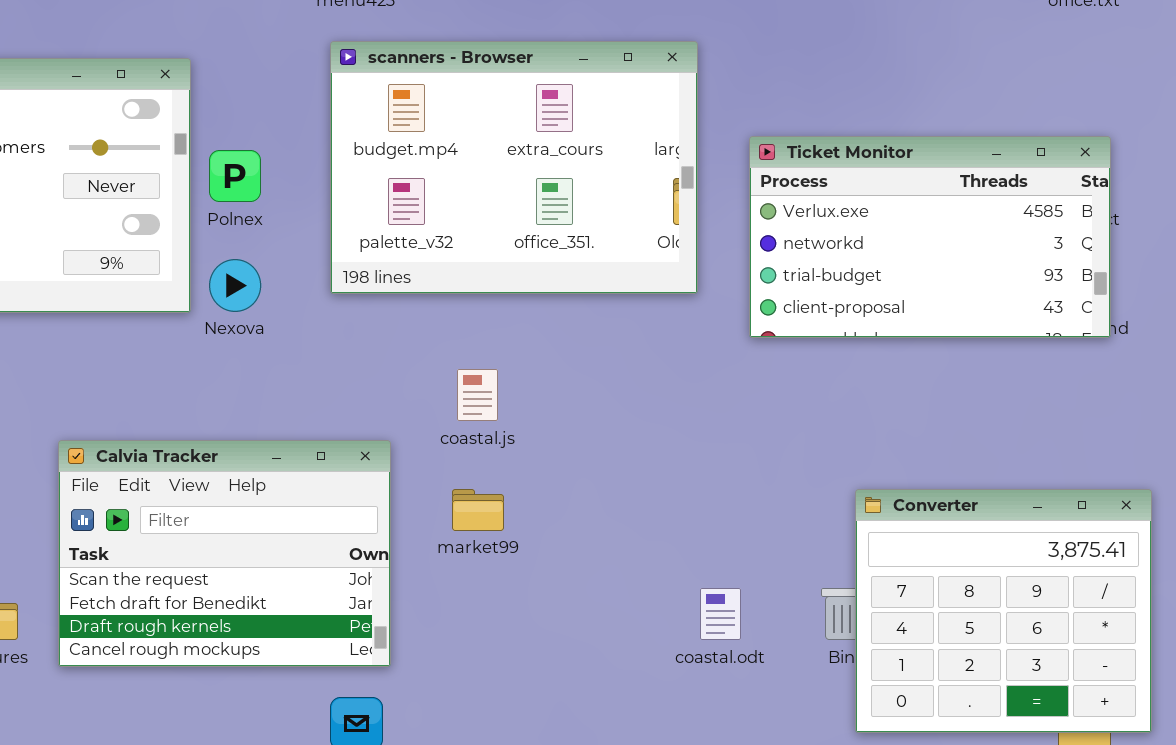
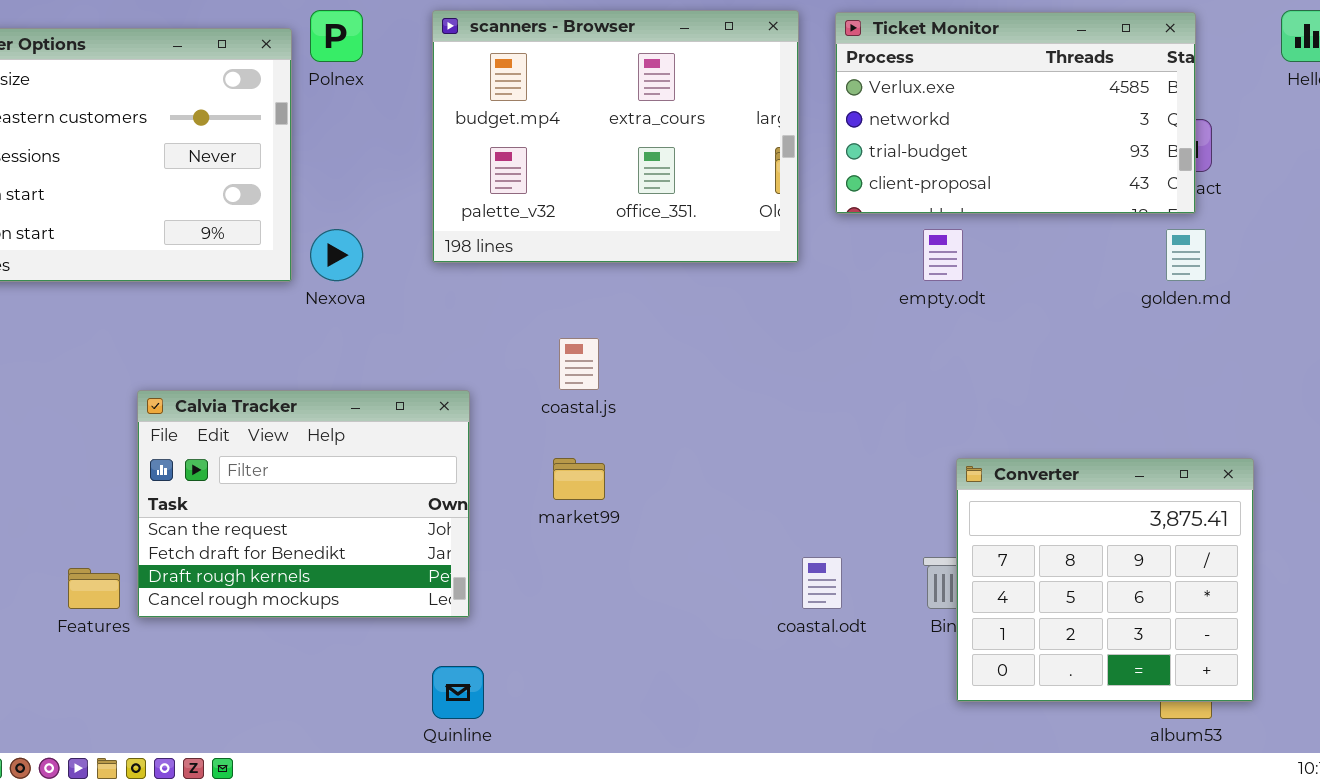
Ticket Monitor: [749,136,1111,338] -> [835,12,1196,214], moved
Polnex: [209,150,261,202] -> [310,10,363,62], moved
Calvia Tracker: [58,440,391,667] -> [137,390,470,618], moved

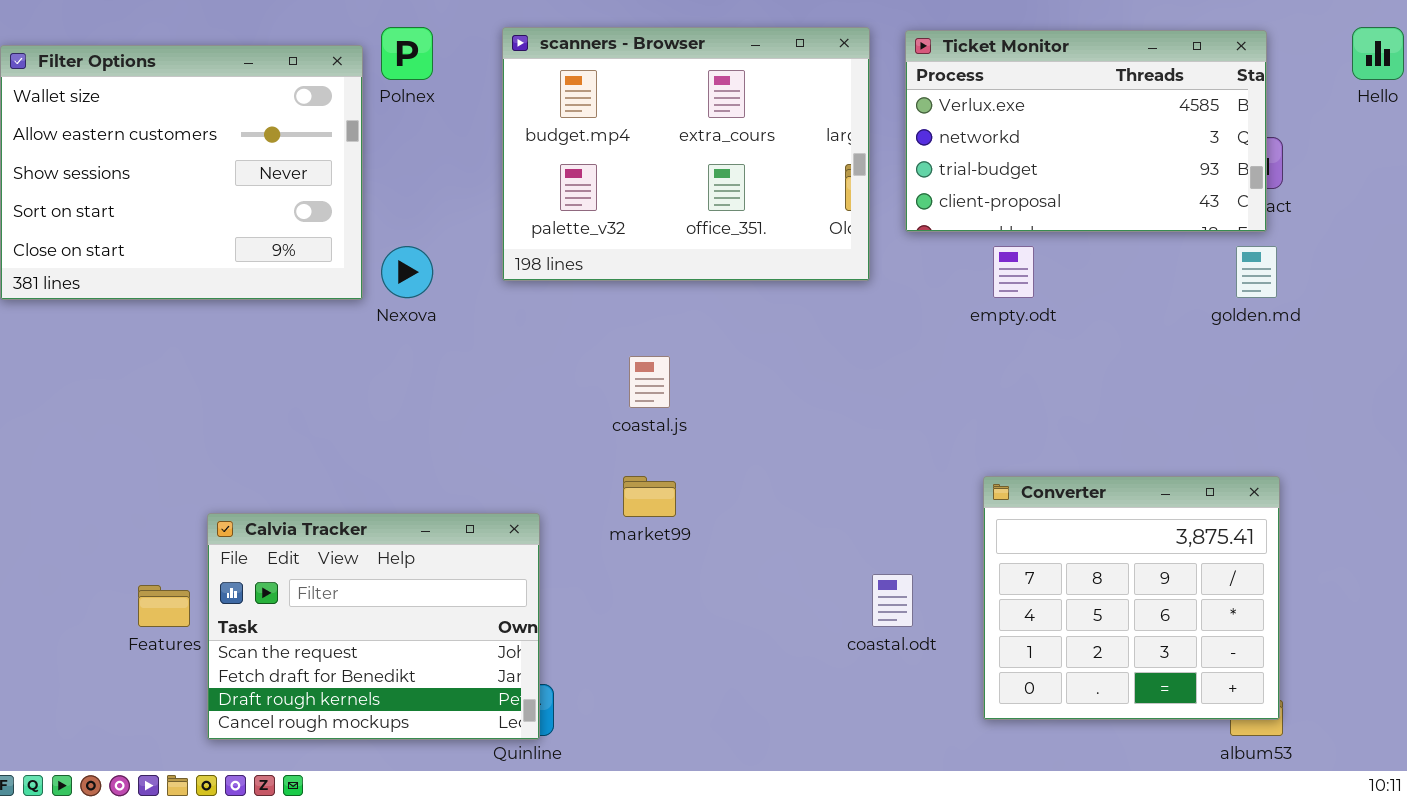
Calvia Tracker: [137,390,470,618] -> [207,513,540,740], moved
Converter: [956,458,1254,702] -> [983,476,1280,720], moved

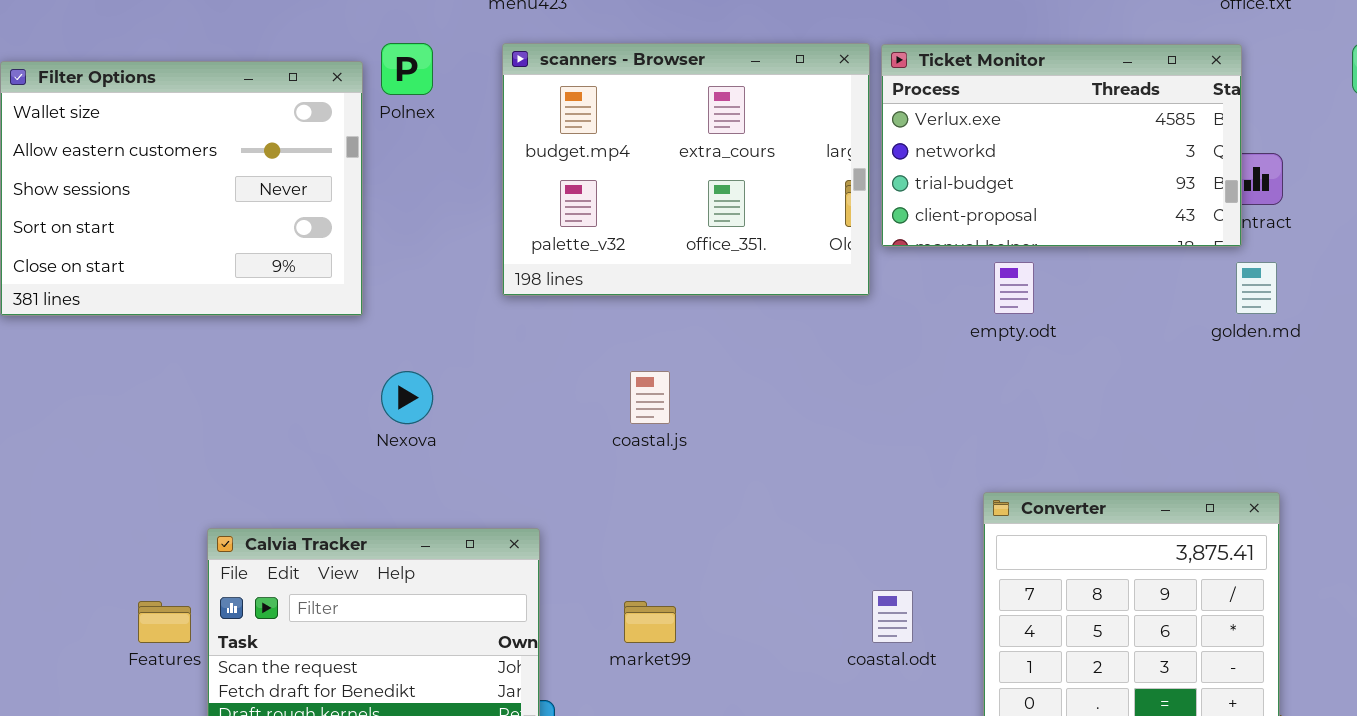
Ticket Monitor: [905,30,1267,232] -> [881,44,1242,247], moved
Nexova: [381,246,433,298] -> [381,371,433,424], moved
market99: [623,476,676,517] -> [624,601,676,643], moved

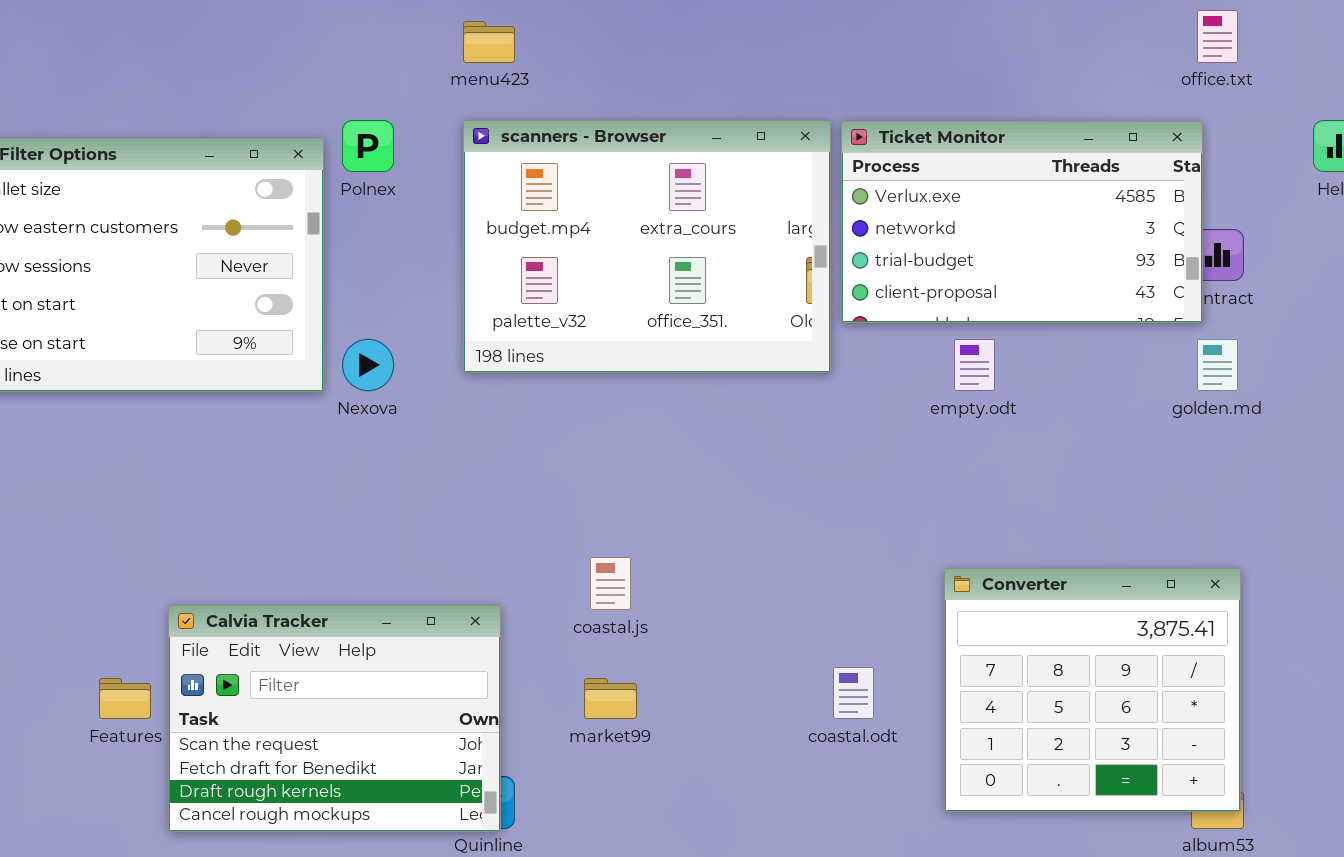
Nexova: [381,371,433,424] -> [342,339,394,391], moved
coastal.js: [630,371,670,424] -> [590,557,631,610], moved

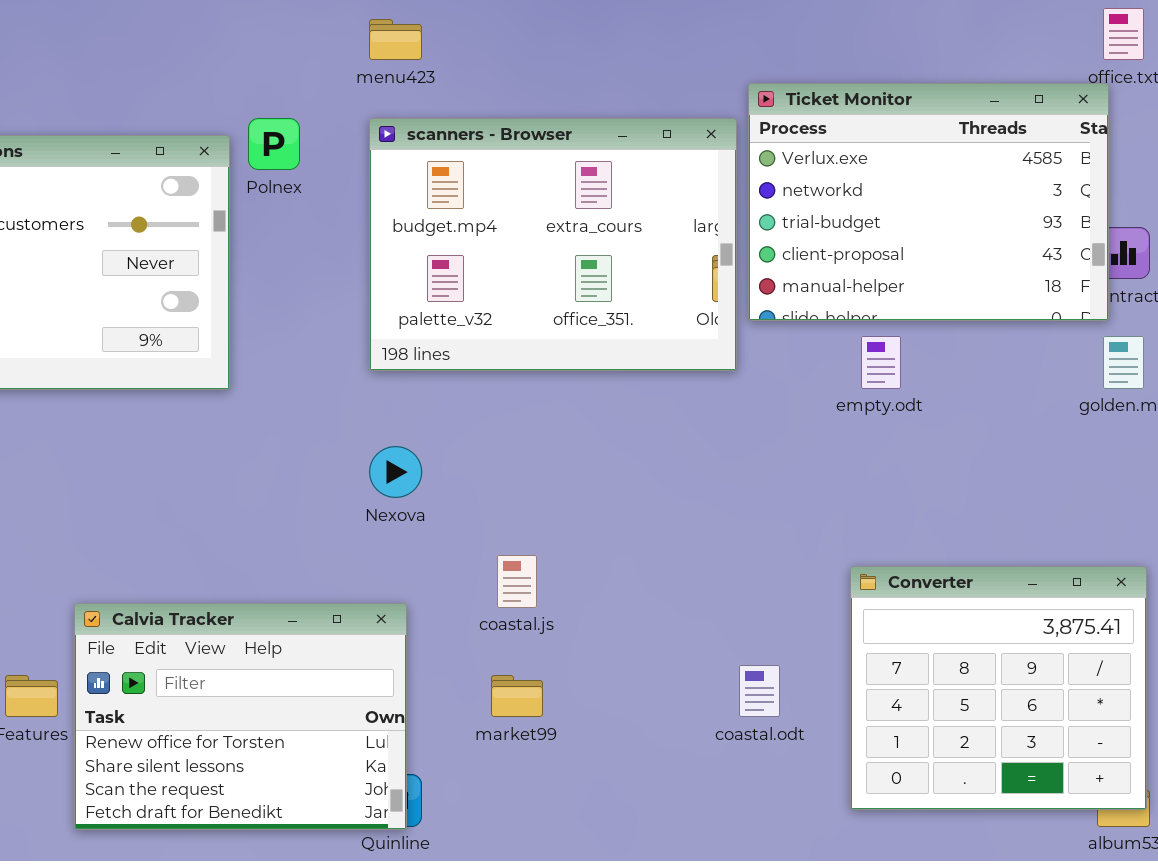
Ticket Monitor: [841,121,1203,323] -> [748,83,1109,321], resized
Nexova: [342,339,394,391] -> [369,446,422,498], moved
Calvia Tracker: [168,605,501,832] -> [74,603,407,830], scrolled up 2 rows

